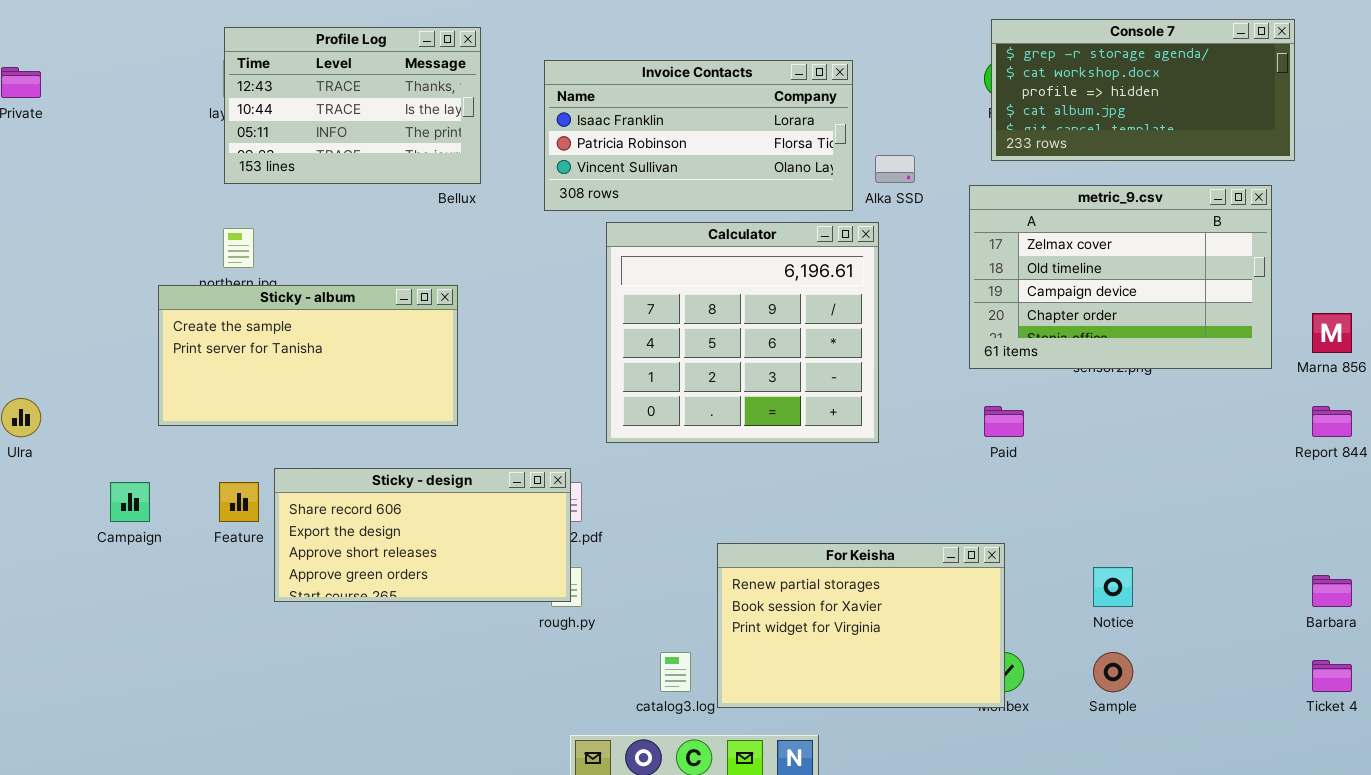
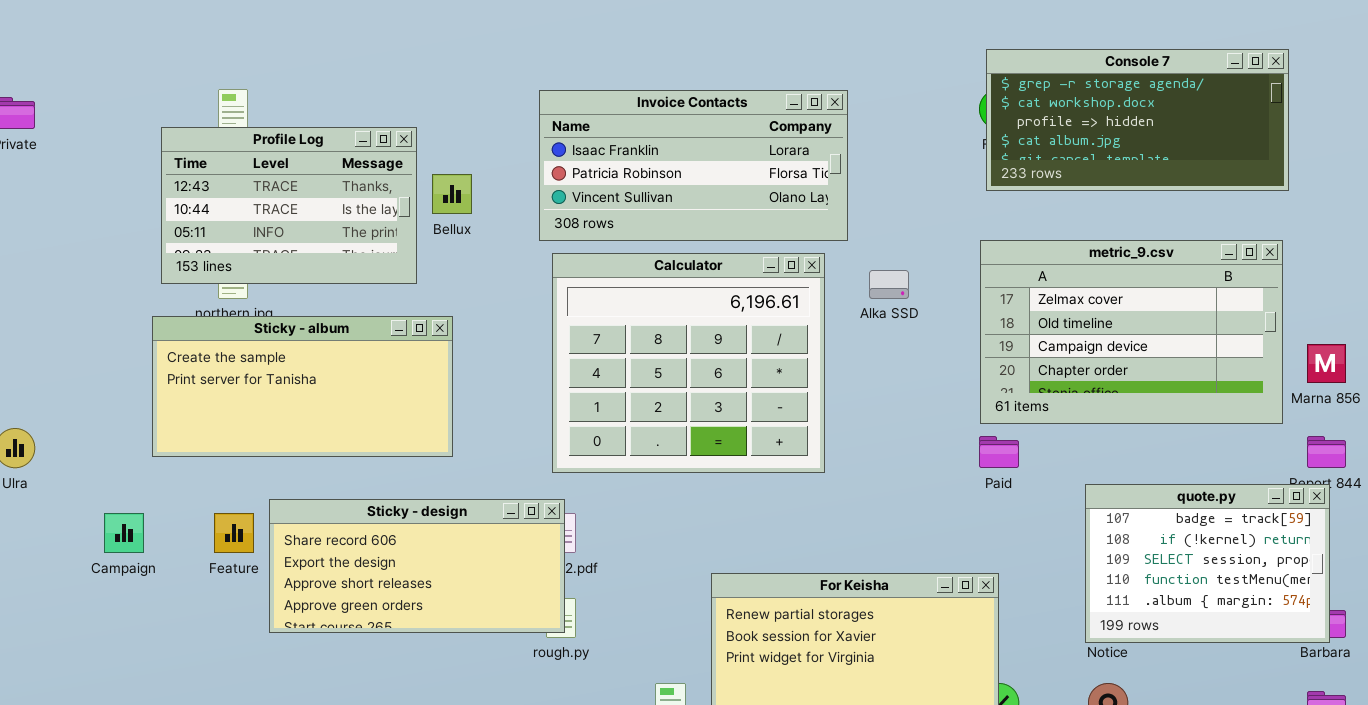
Profile Log: [224,27,481,184] -> [161,127,417,284], moved
Alka SSD: [875,155,915,183] -> [869,270,909,299], moved
metric_9.csv: [969,185,1272,369] -> [980,240,1283,424], moved
Calculator: [606,222,879,443] -> [552,253,825,473], moved
quote.py: none -> [1085,484,1330,643], opened

